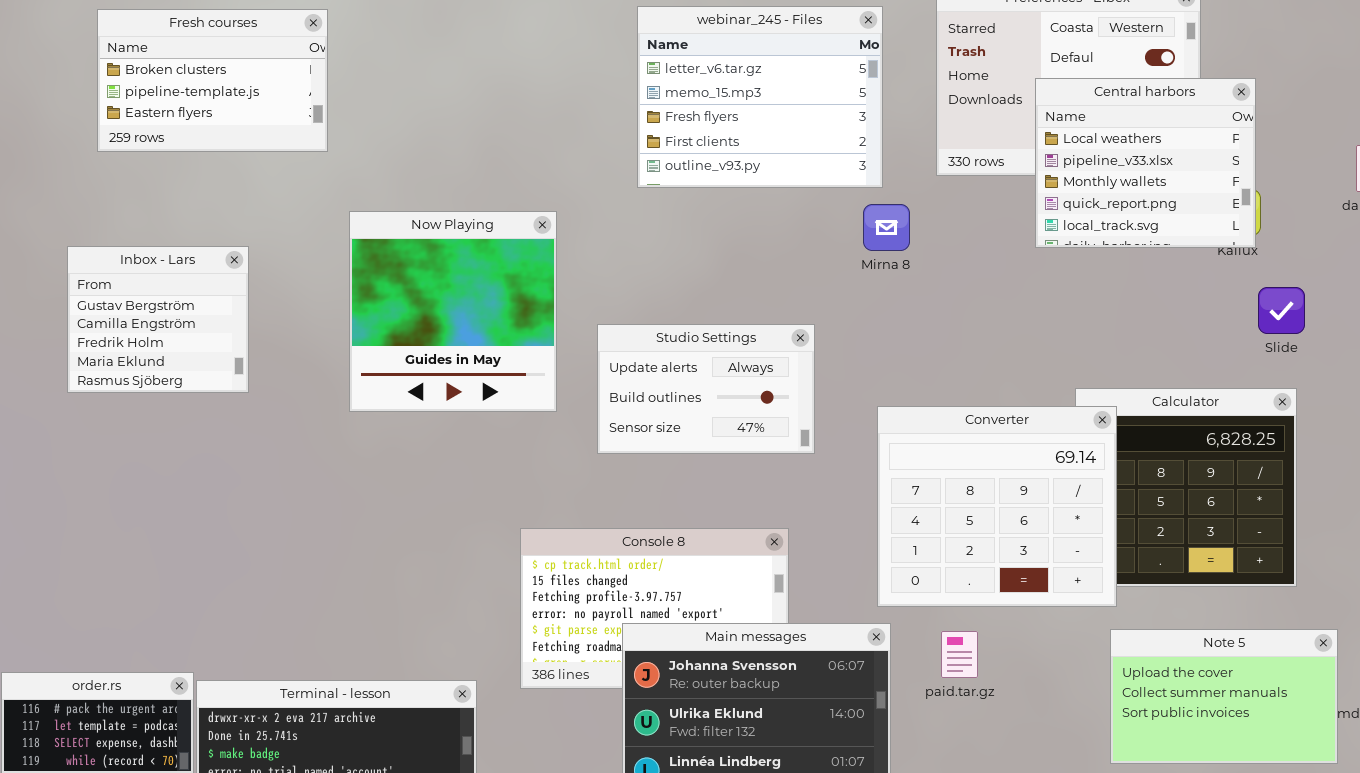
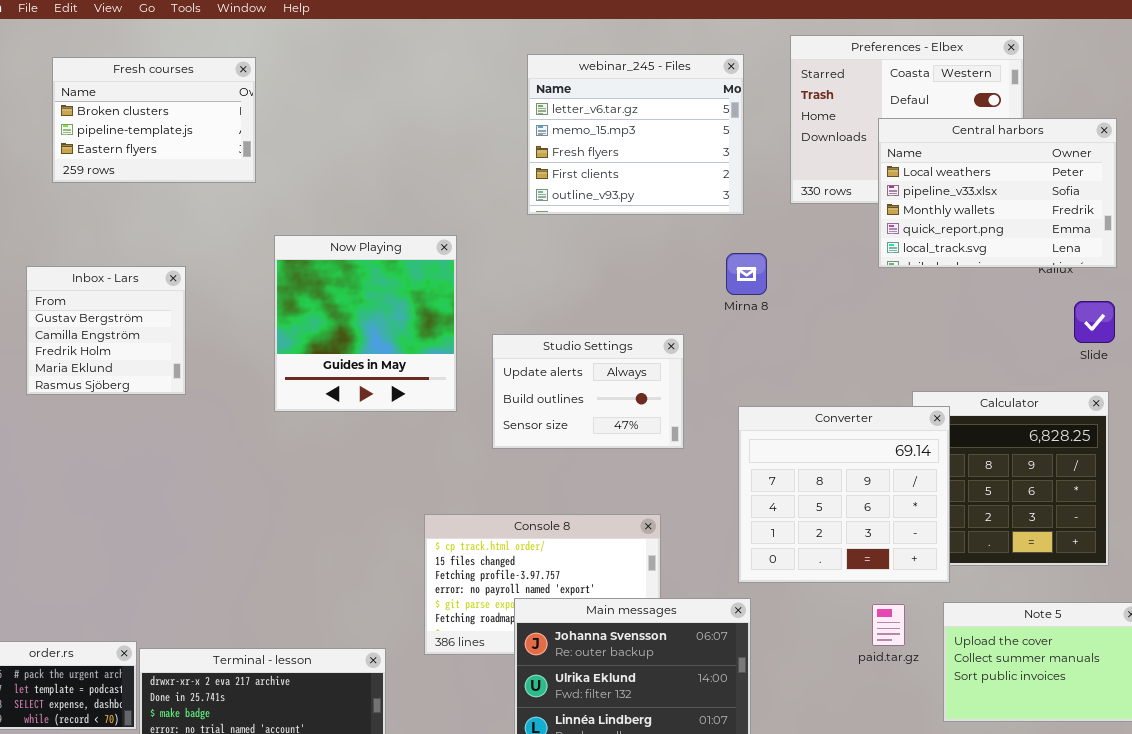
Central harbors: [1035,78,1256,248] -> [878,118,1117,268], resized
Mirna 8: [863,204,910,251] -> [726,253,767,295], moved
paid.tar.gz: [941,631,978,678] -> [872,604,905,646], moved

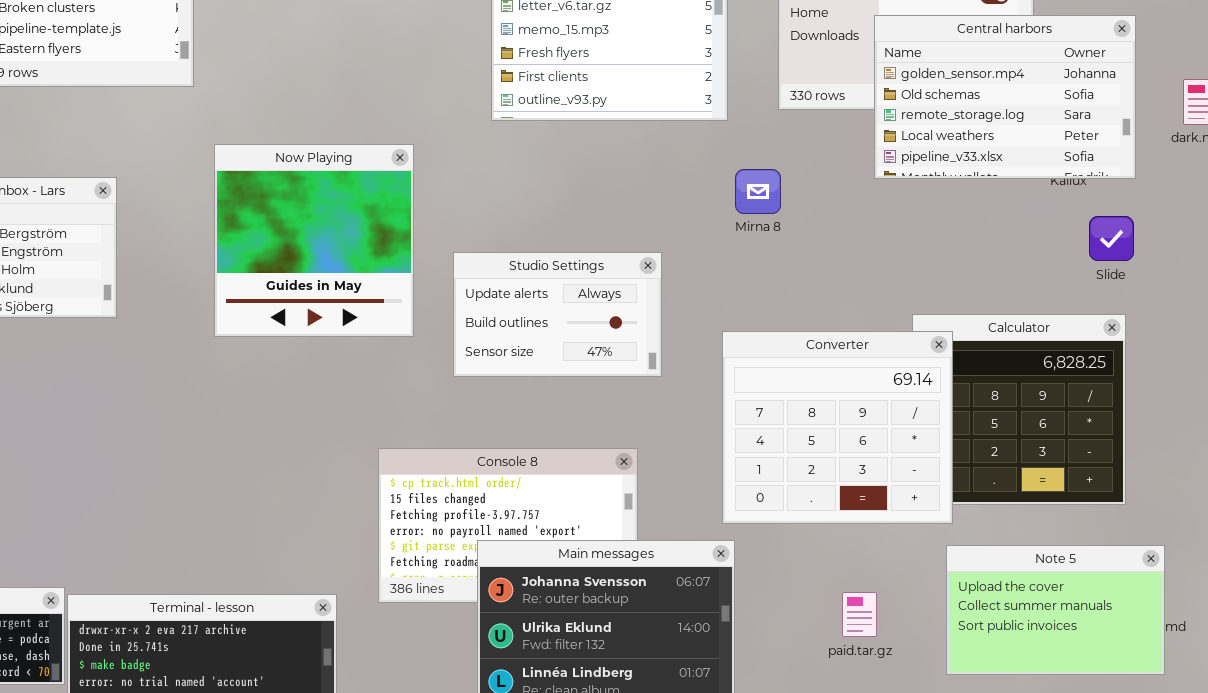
Central harbors: [878,118,1117,268] -> [874,15,1136,179], scrolled up 3 rows
Mirna 8: [726,253,767,295] -> [735,169,781,214], moved
paid.tar.gz: [872,604,905,646] -> [842,592,877,637], moved

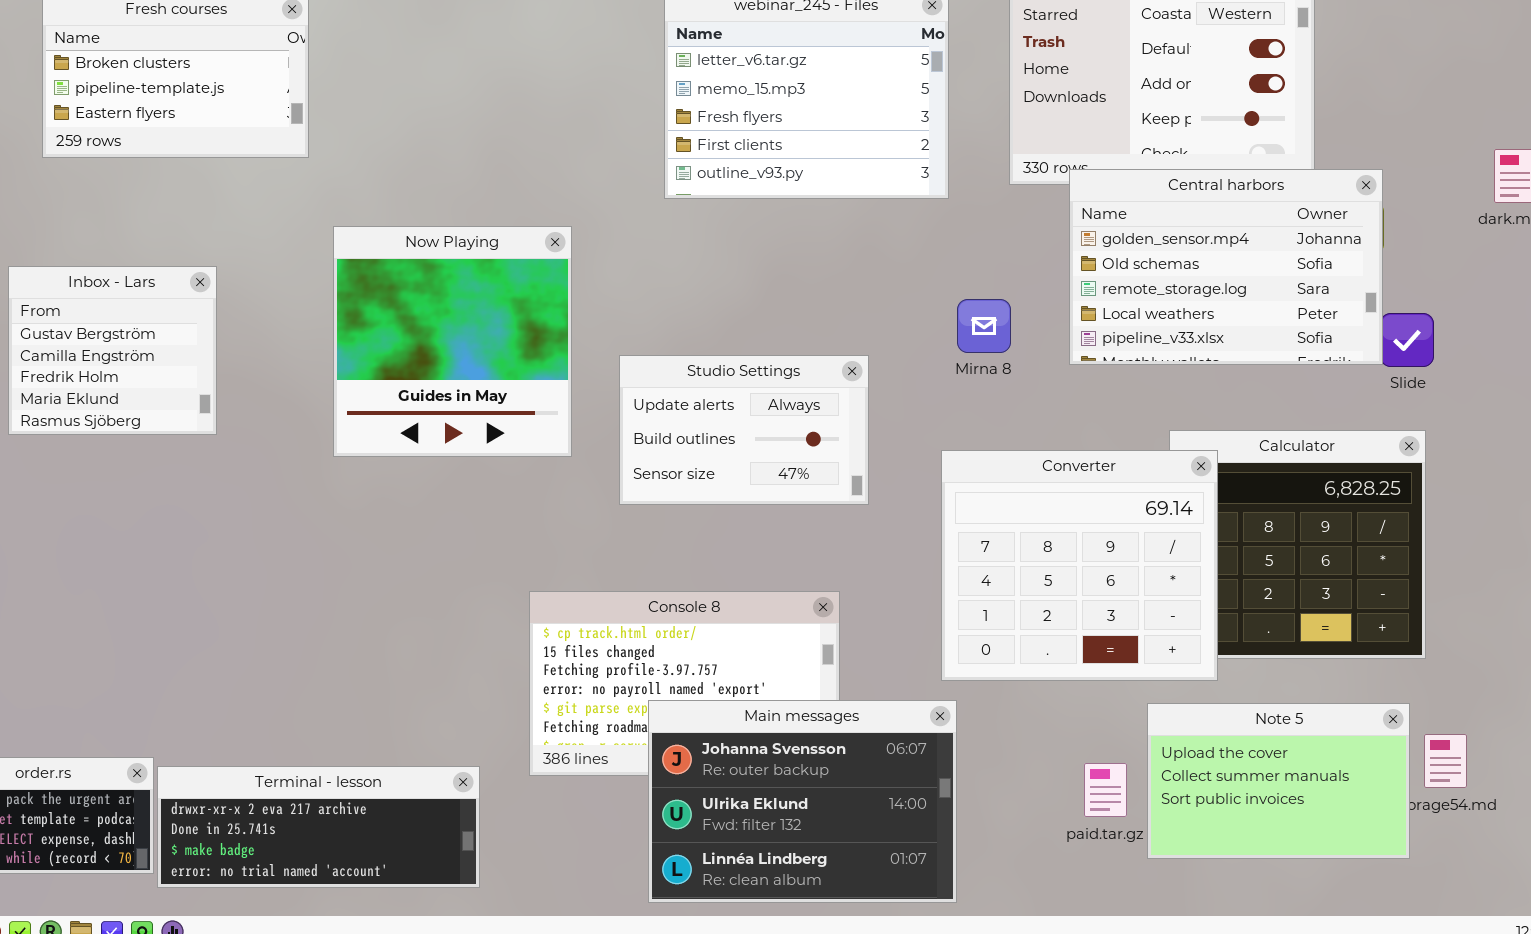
Central harbors: [874,15,1136,179] -> [1069,169,1383,365], moved
Mirna 8: [735,169,781,214] -> [957,299,1011,353], moved
Note 5: [946,545,1165,675] -> [1147,703,1410,859], moved

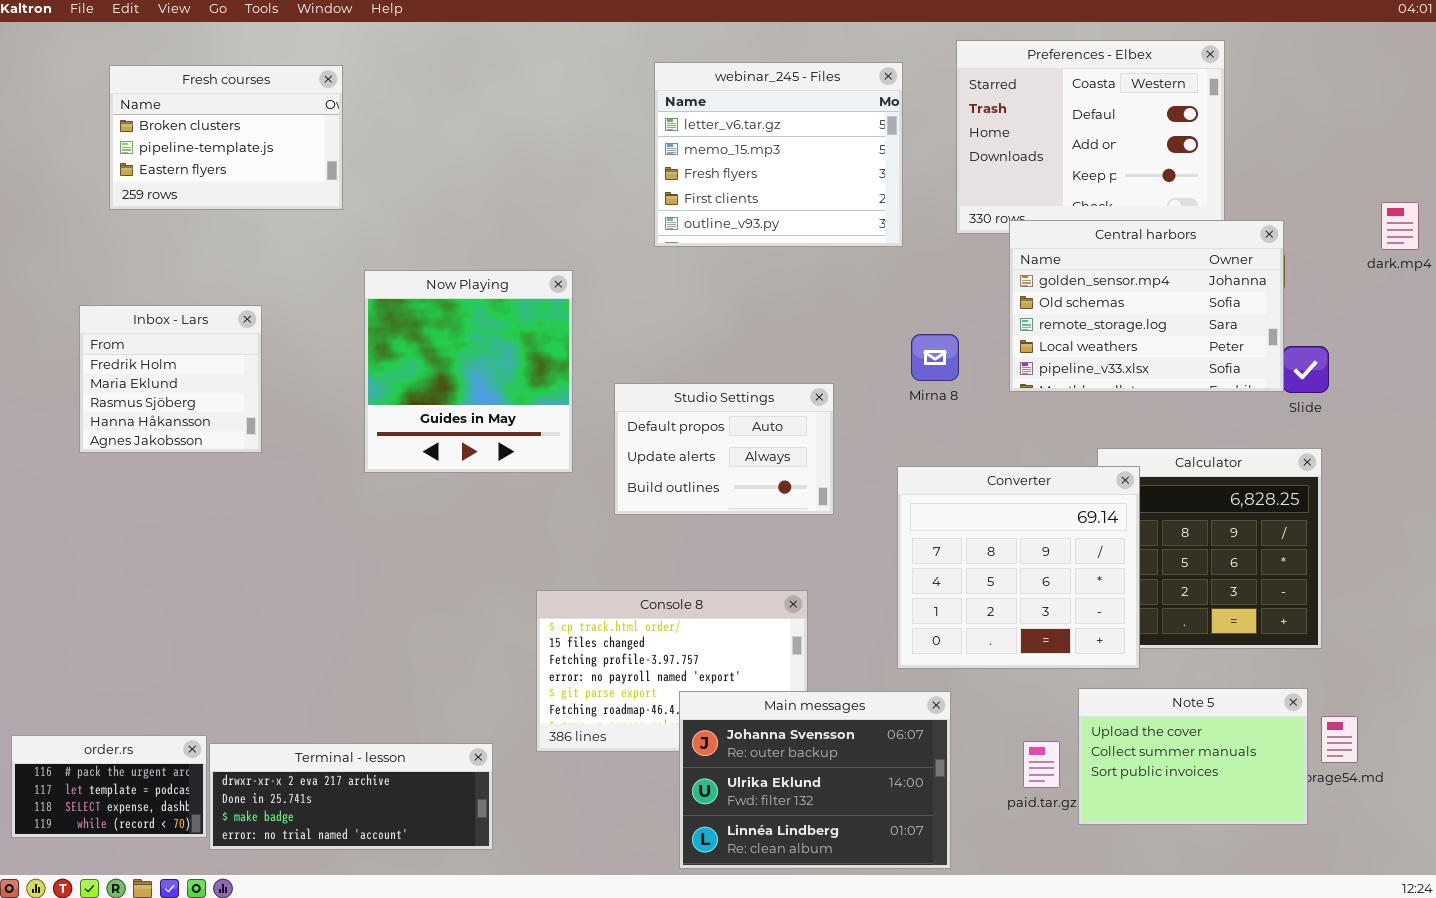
Inbox - Lars: [8,266,217,435] -> [79,305,262,453], scrolled down 2 rows
Studio Settings: [619,355,869,505] -> [614,383,834,515], scrolled up 1 row
Main messages: [648,700,957,903] -> [679,691,951,869], moved

